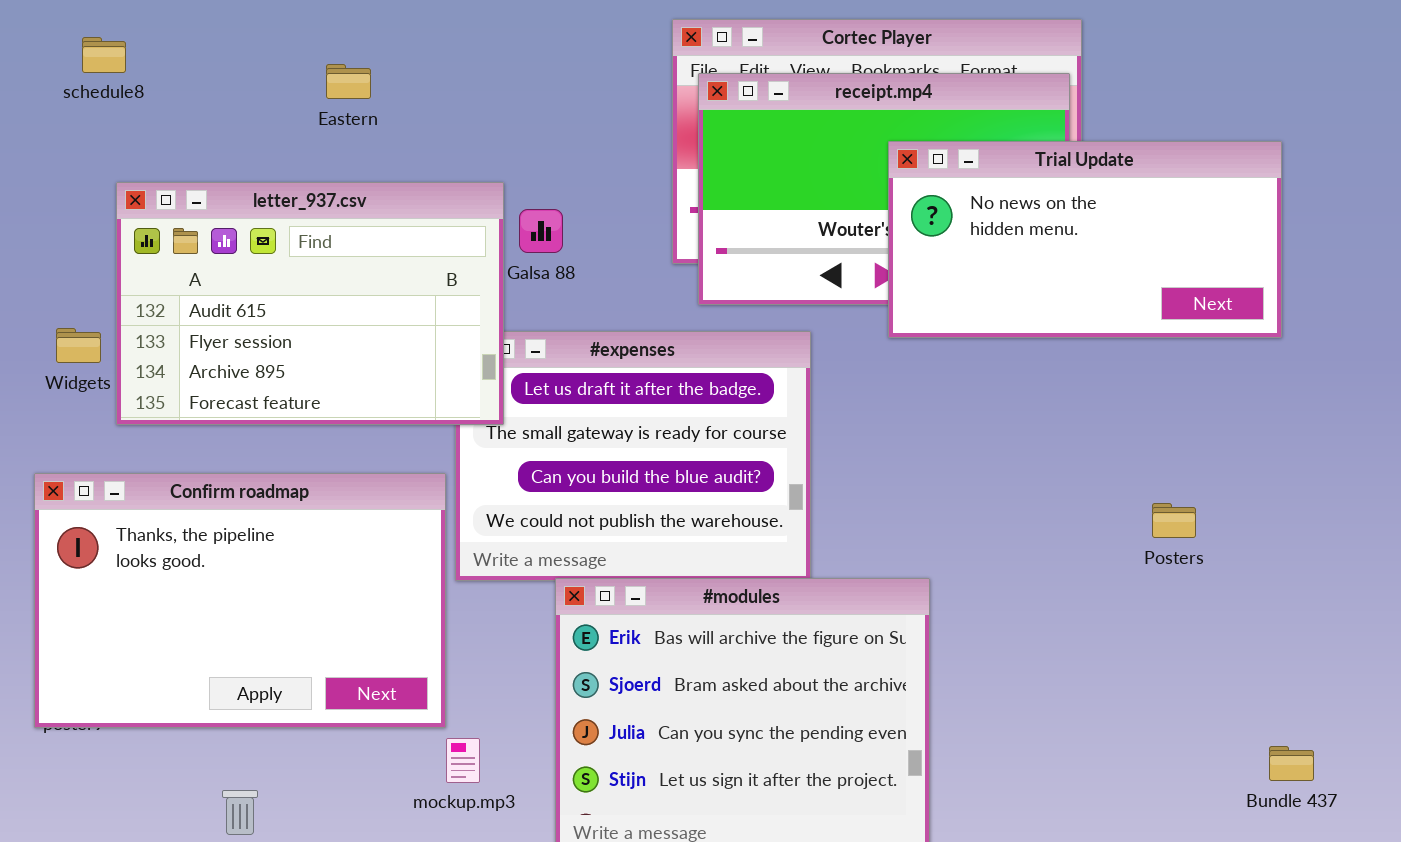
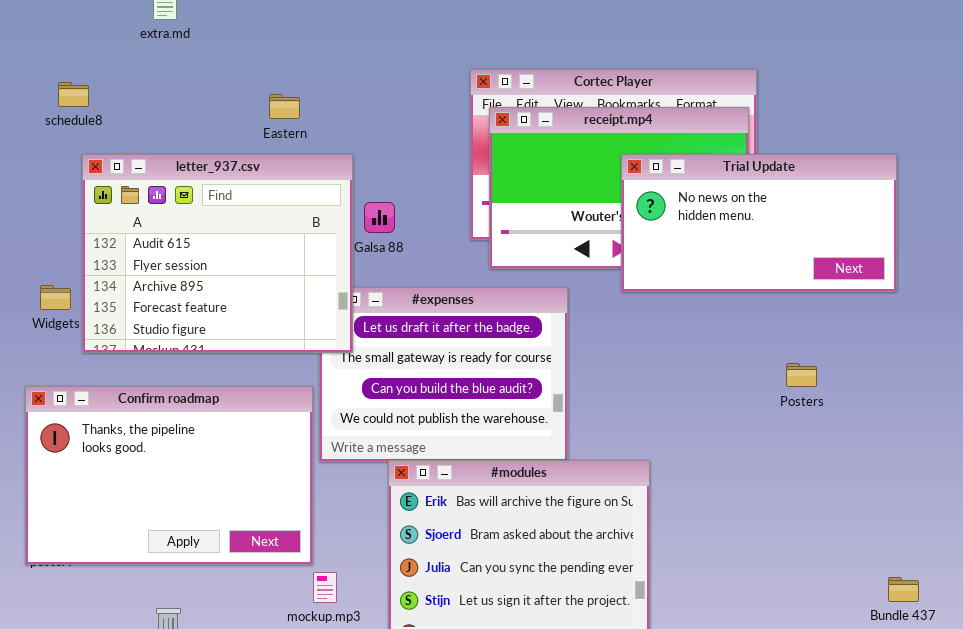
Eastern: [326,64,371,99] -> [269,94,300,119], moved
letter_937.csv: [116,182,504,425] -> [82,154,353,353], resized
Posters: [1152,503,1196,538] -> [786,363,817,387], moved

